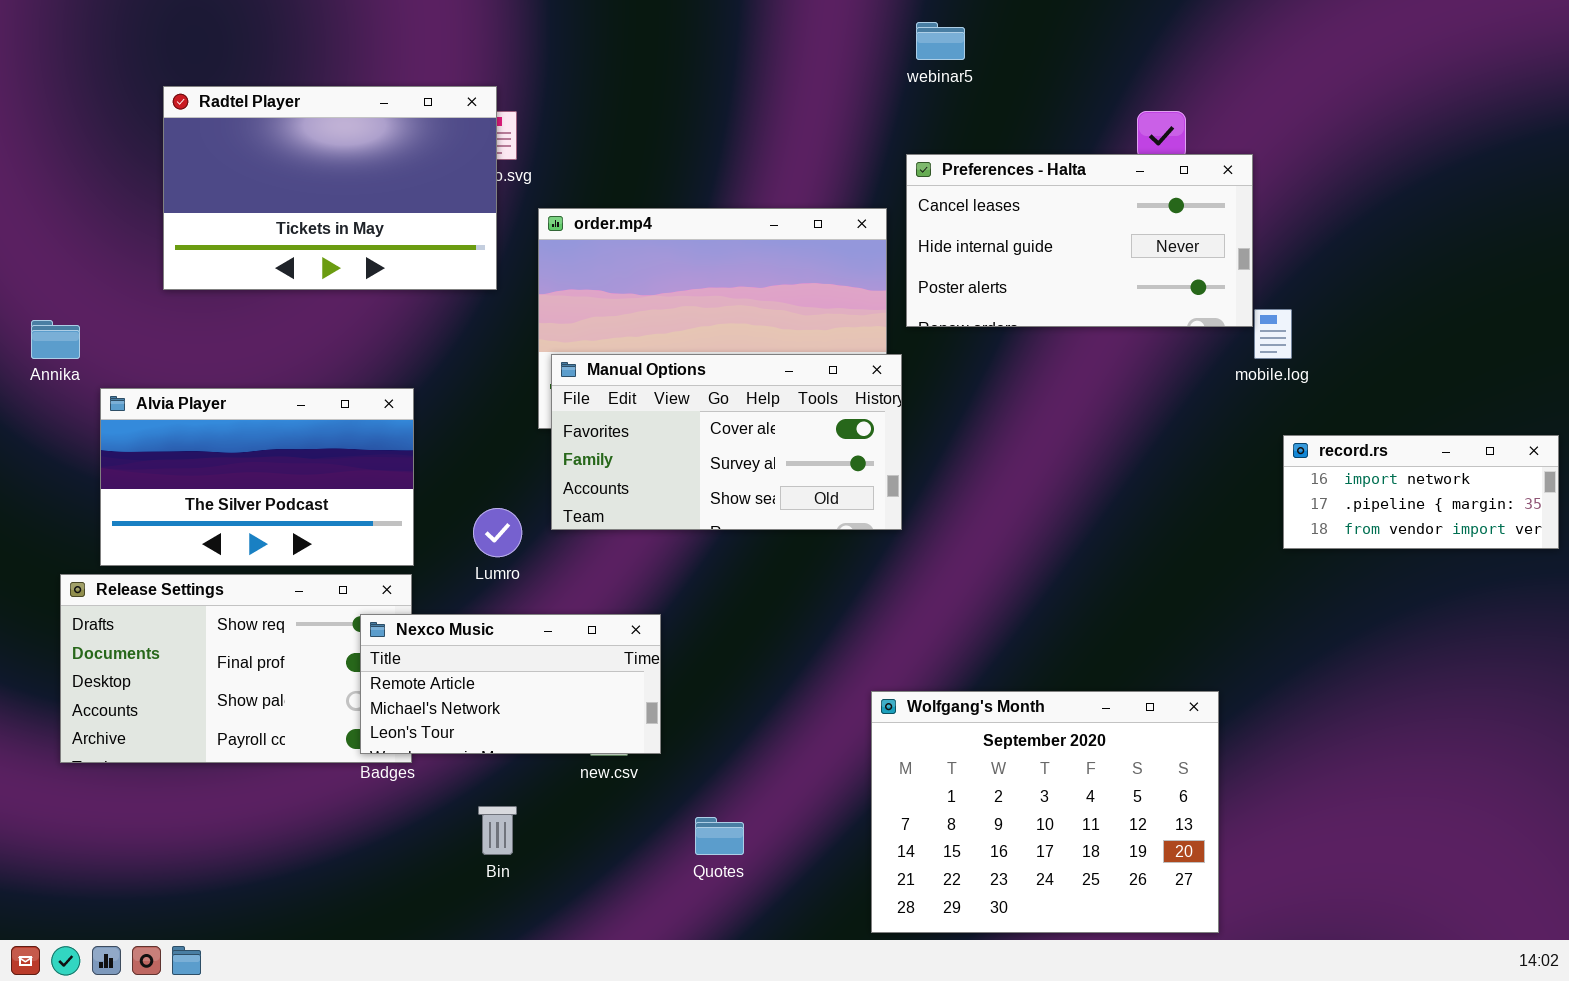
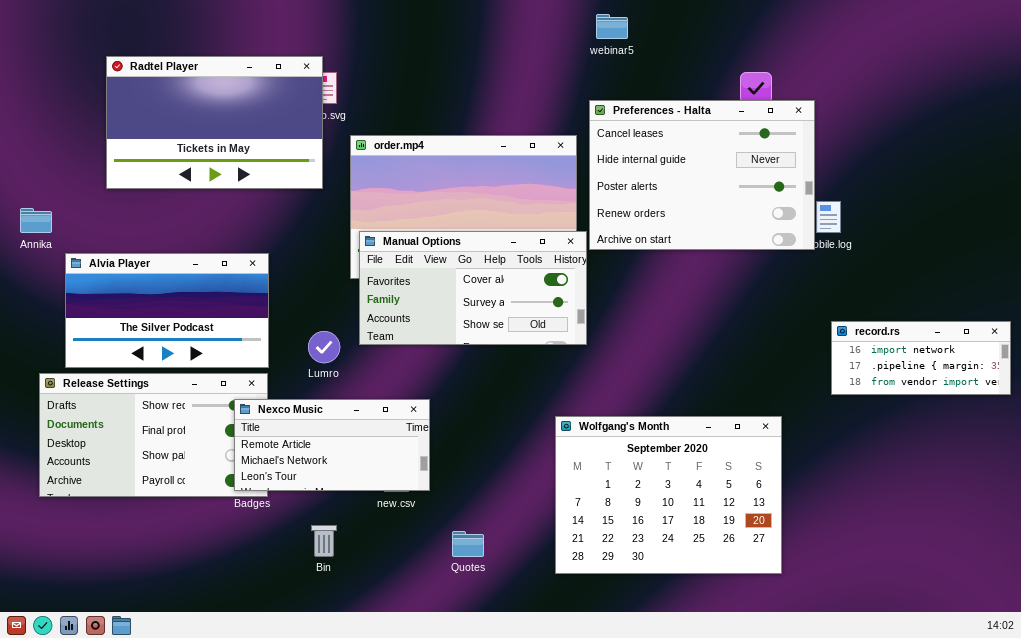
Preferences - Halta: [906,154,1253,327] -> [589,100,815,250], resized
record.rs: [1283,435,1559,549] -> [831,321,1011,395], moved
Wolfgang's Month: [871,691,1219,933] -> [555,416,782,574], moved

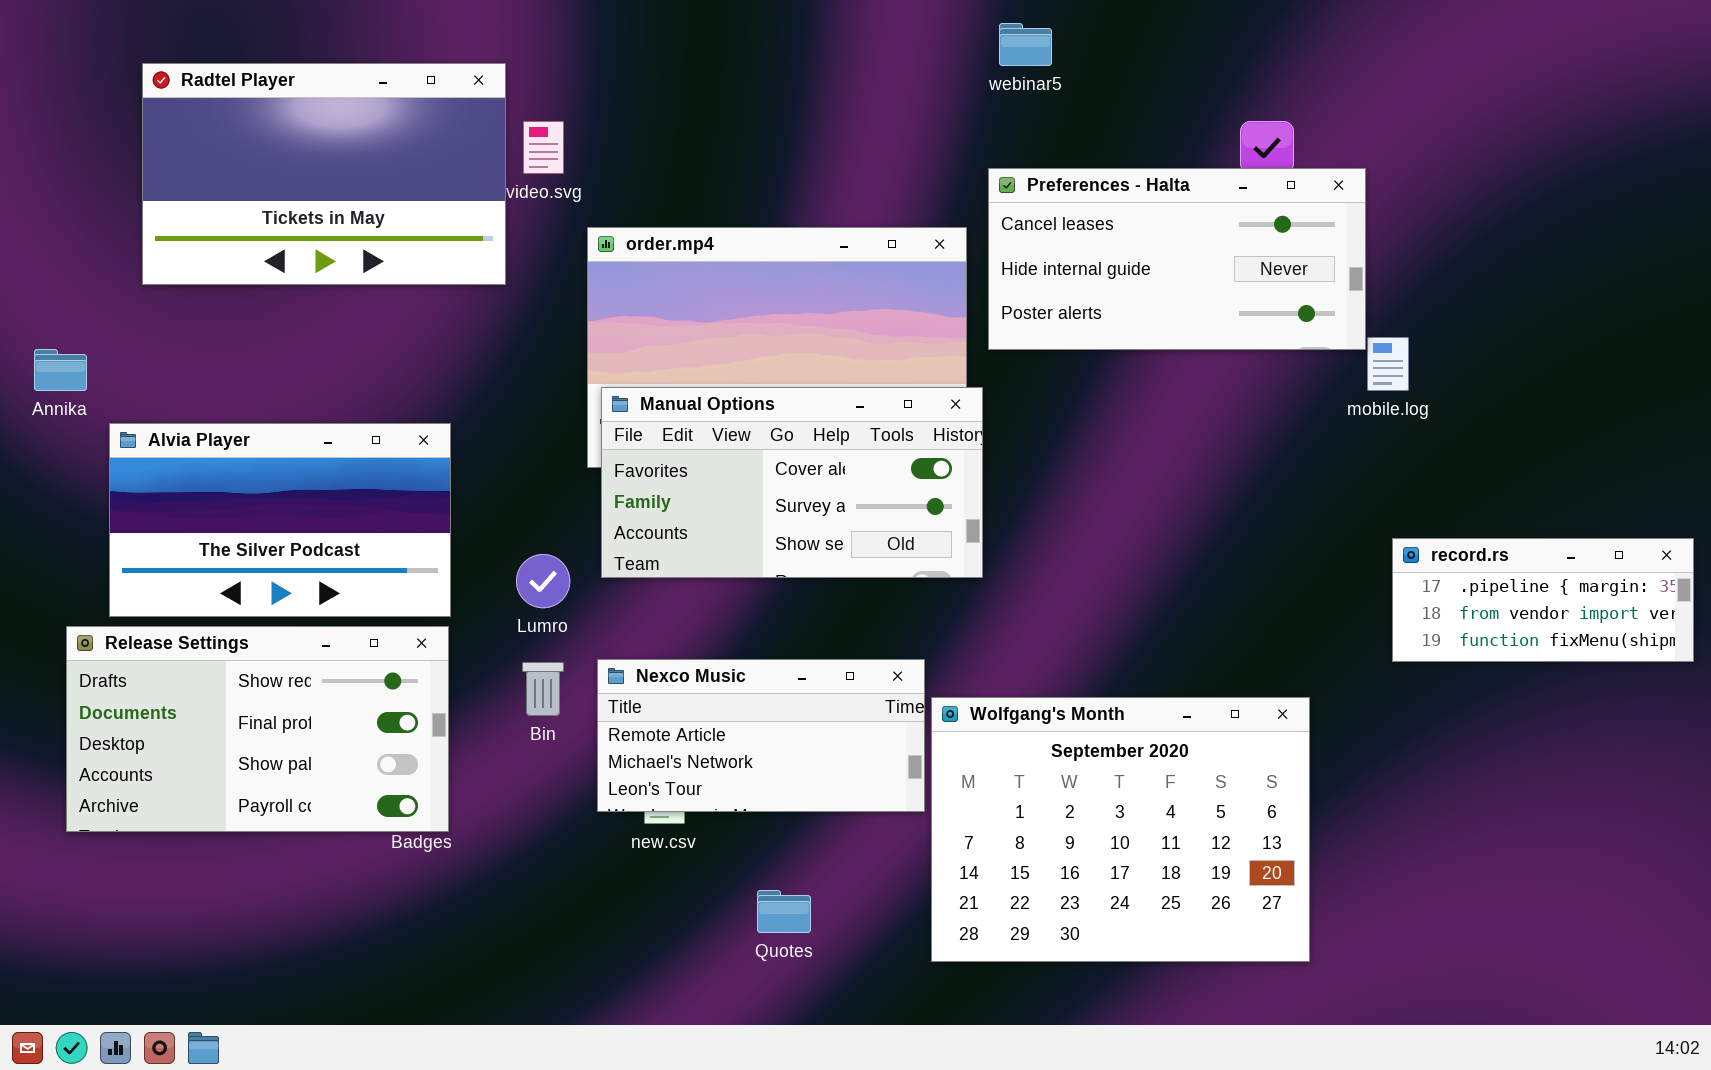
Radtel Player: [106,56,323,189] -> [142,63,506,285], moved
Preferences - Halta: [589,100,815,250] -> [988,168,1366,350], resized
record.rs: [831,321,1011,395] -> [1392,538,1694,662], scrolled down 1 row
Nexco Music: [234,399,430,491] -> [597,659,925,812], moved
Bin: [311,525,337,557] -> [522,662,564,716], moved

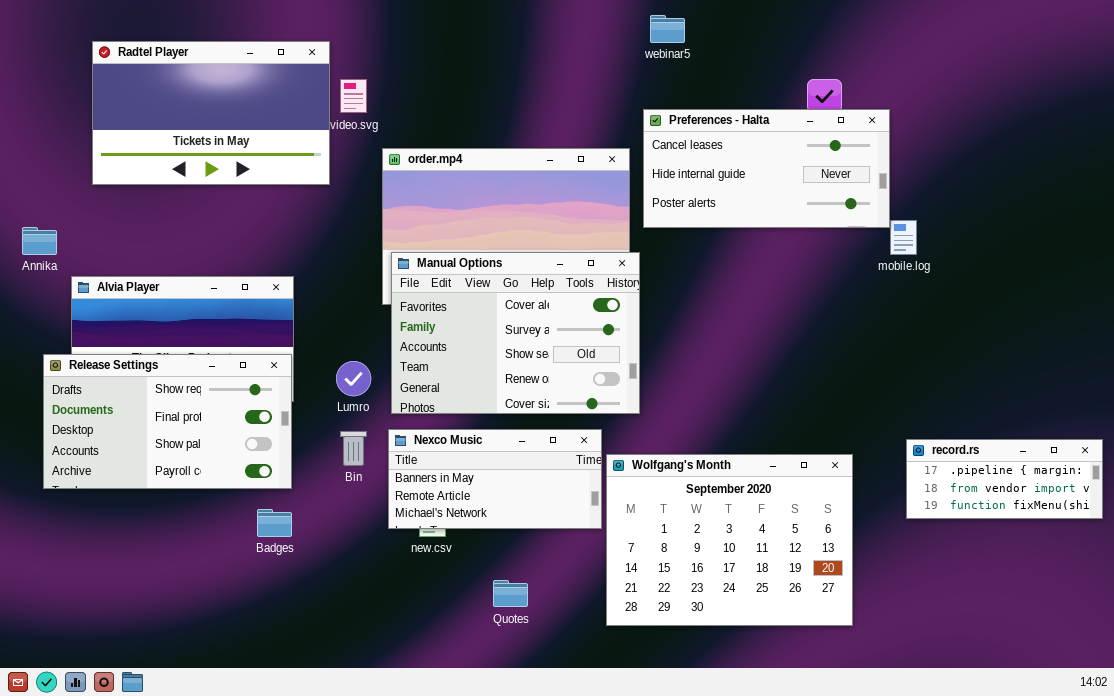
Manual Options: [601,387,983,578] -> [391,252,640,414], resized
record.rs: [1392,538,1694,662] -> [906,439,1103,519], moved
Release Settings: [66,626,449,832] -> [43,354,292,489], moved
Nexco Music: [597,659,925,812] -> [388,429,602,529], scrolled up 1 row

